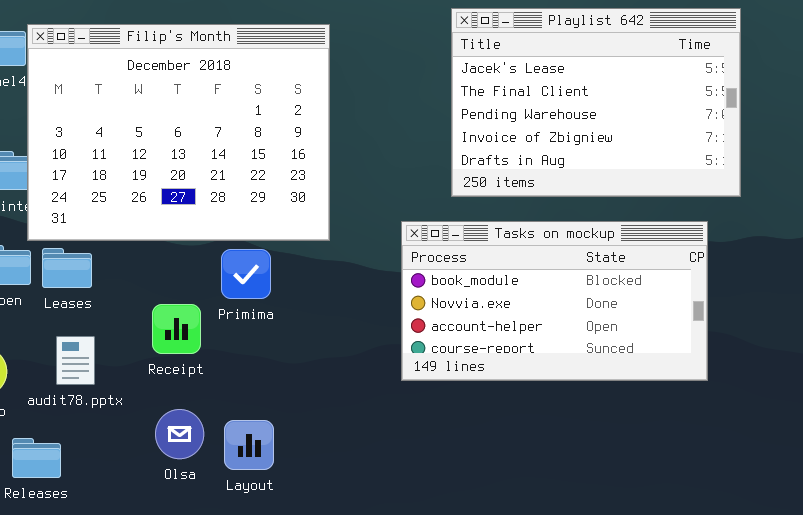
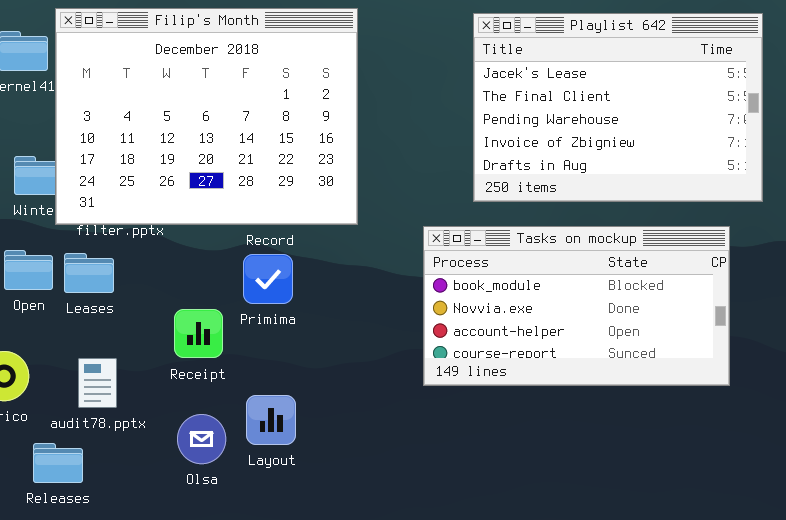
Filip's Month: [27,24,330,241] -> [55,8,358,225], moved
audit78.pptx: [56,336,95,385] -> [78,358,117,408], moved
Layout: [224,420,274,470] -> [246,395,296,445], moved

